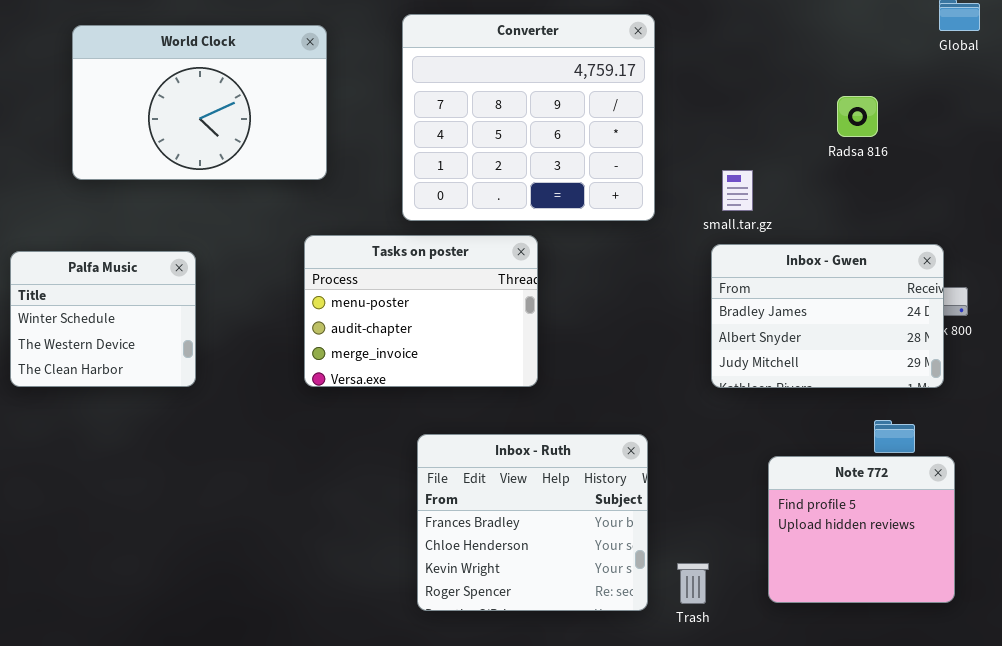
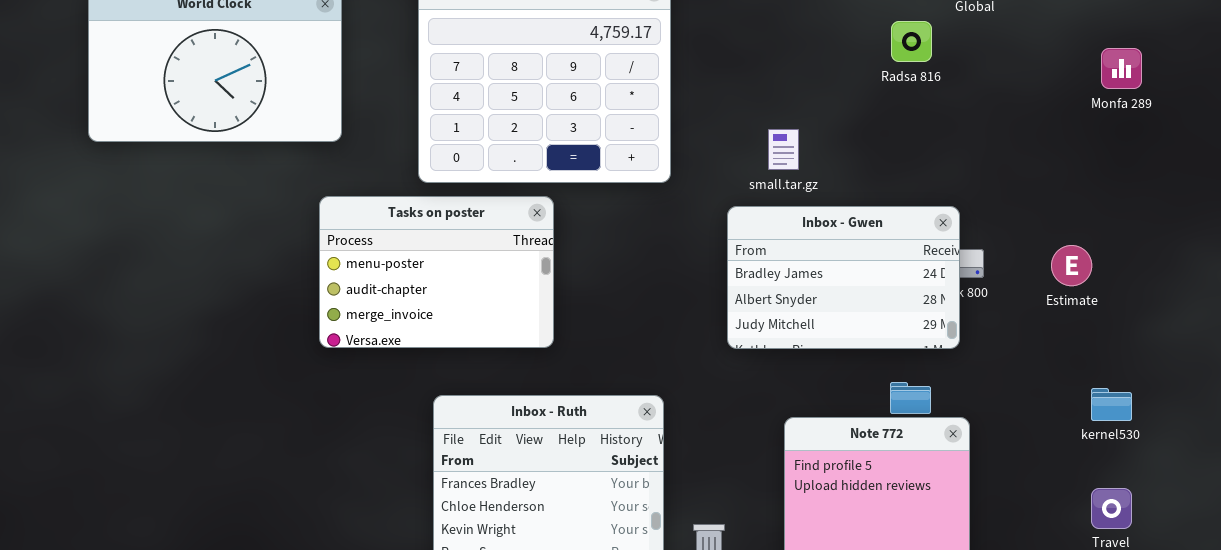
Radsa 816: [837,96,878,137] -> [891,21,932,62], moved
small.tar.gz: [722,170,753,211] -> [768,129,799,170], moved
Palfa Music: [10,251,196,387] -> none, closed

